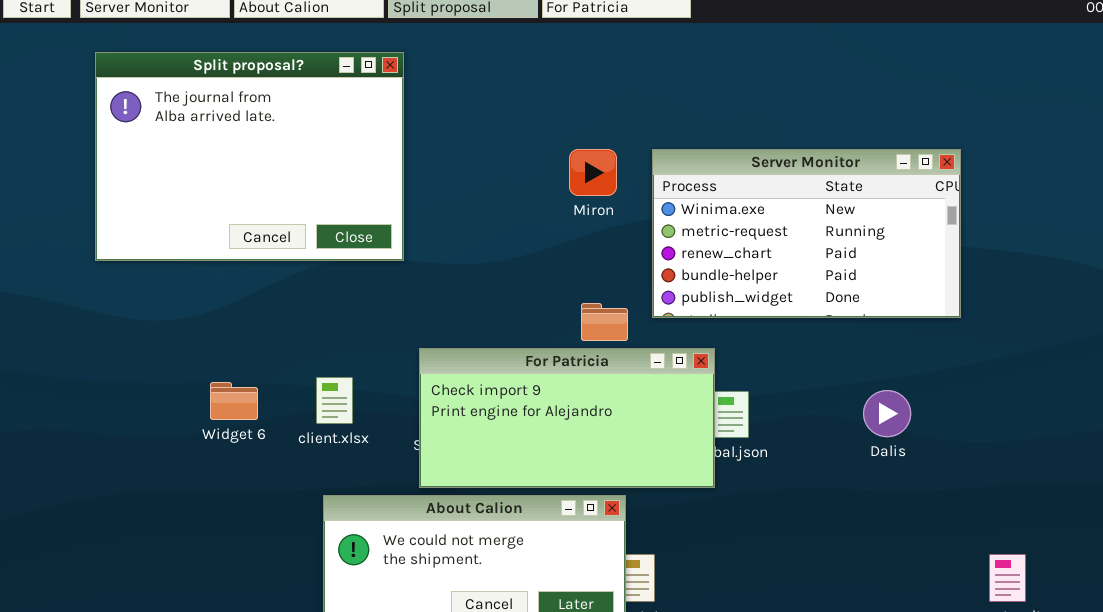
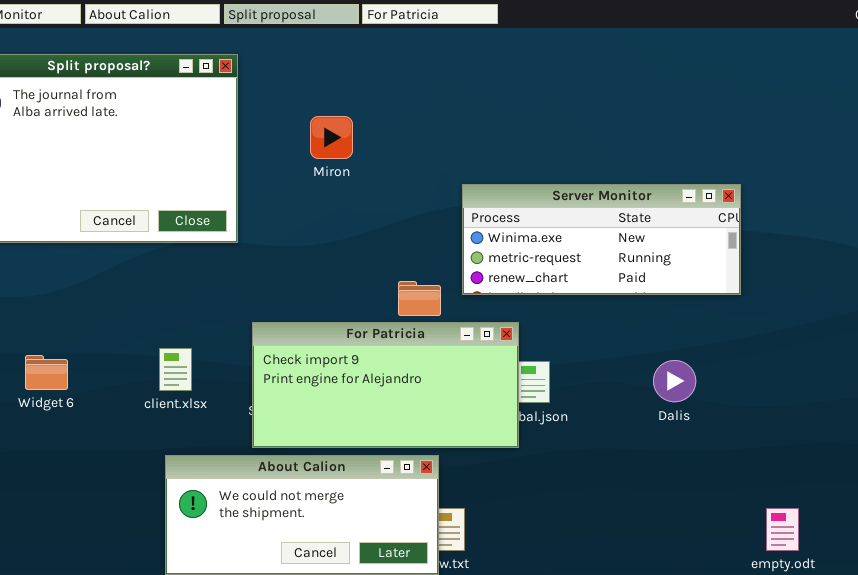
Miron: [569,149,617,196] -> [310,116,353,159], moved
Server Monitor: [652,149,961,318] -> [462,184,741,295], resized
Widget 6: [210,382,258,420] -> [25,355,68,390], moved

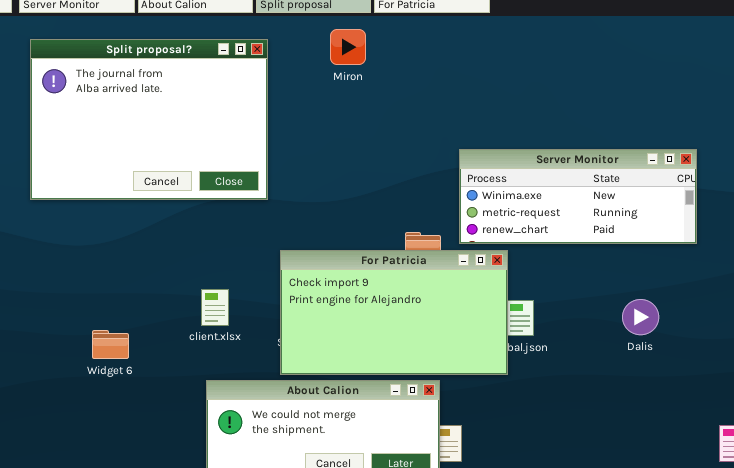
Miron: [310,116,353,159] -> [330,29,366,65], moved
For Patricia: [252,322,519,448] -> [280,250,508,375], resized
Widget 6: [25,355,68,390] -> [92,330,129,359], moved

